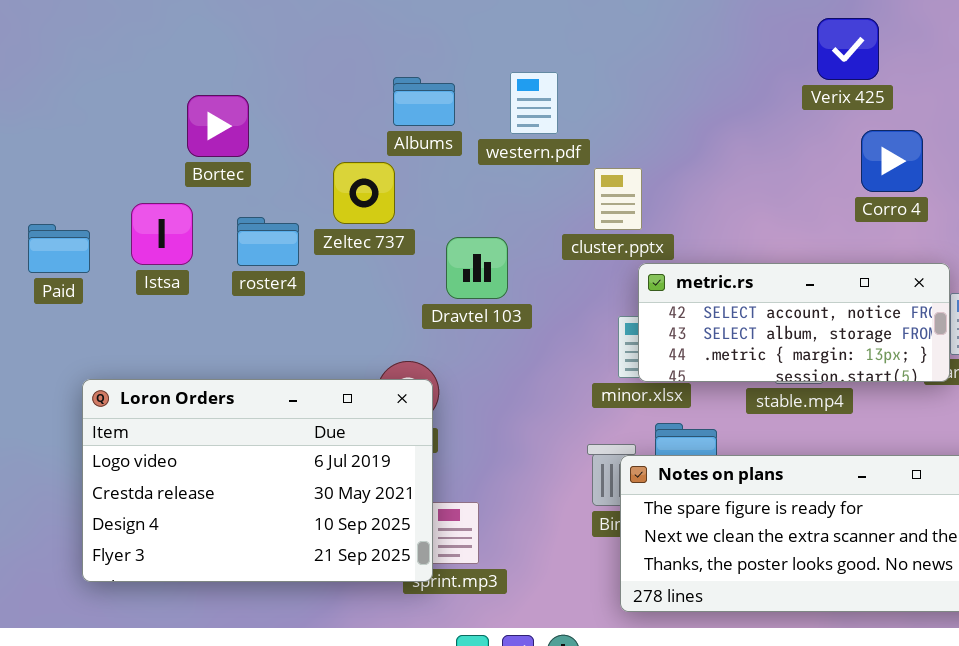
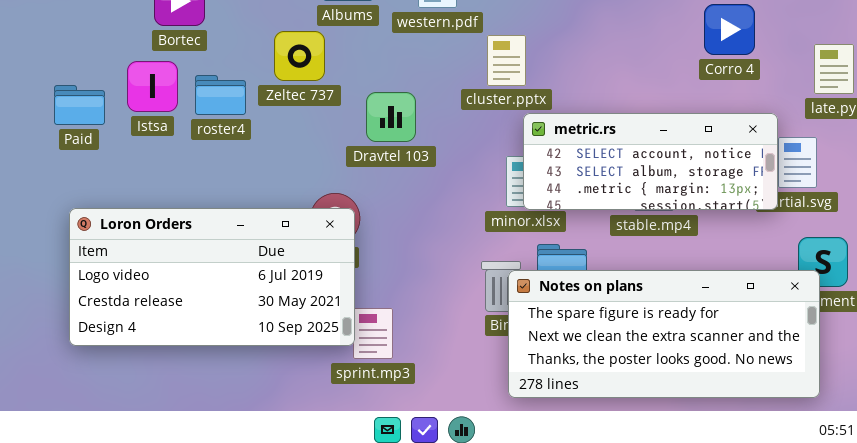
Istsa: [131,203,193,265] -> [127,61,178,112], moved
Paid: [28,224,90,273] -> [54,85,105,125], moved
Loron Orders: [82,379,433,582] -> [69,208,355,346], resized

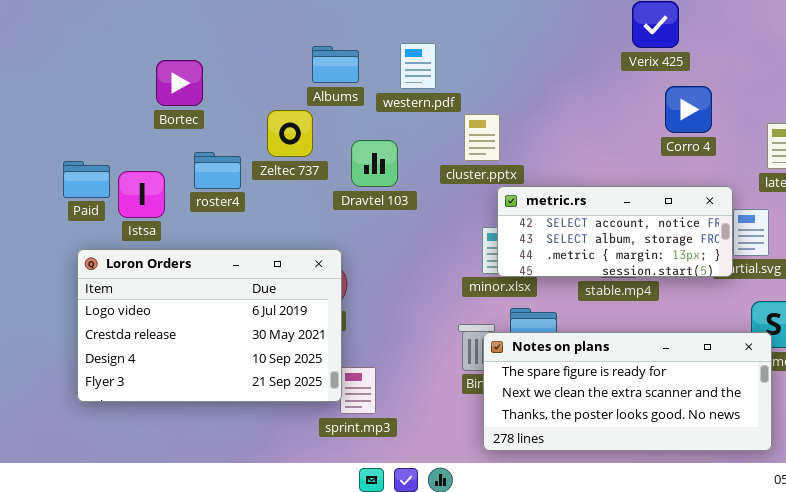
Istsa: [127,61,178,112] -> [118,171,165,218], moved
Dravtel 103: [366,92,416,142] -> [351,140,398,187], moved
Loron Orders: [69,208,355,346] -> [77,249,342,402], resized

